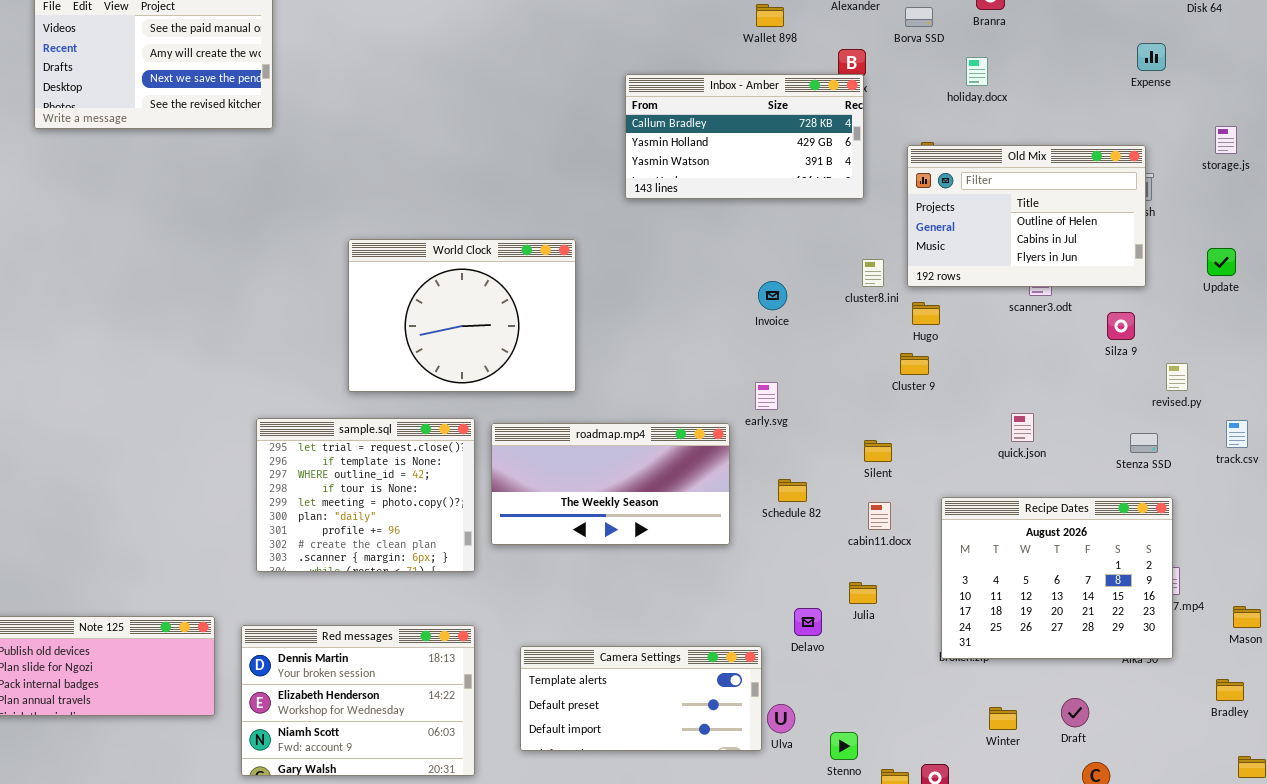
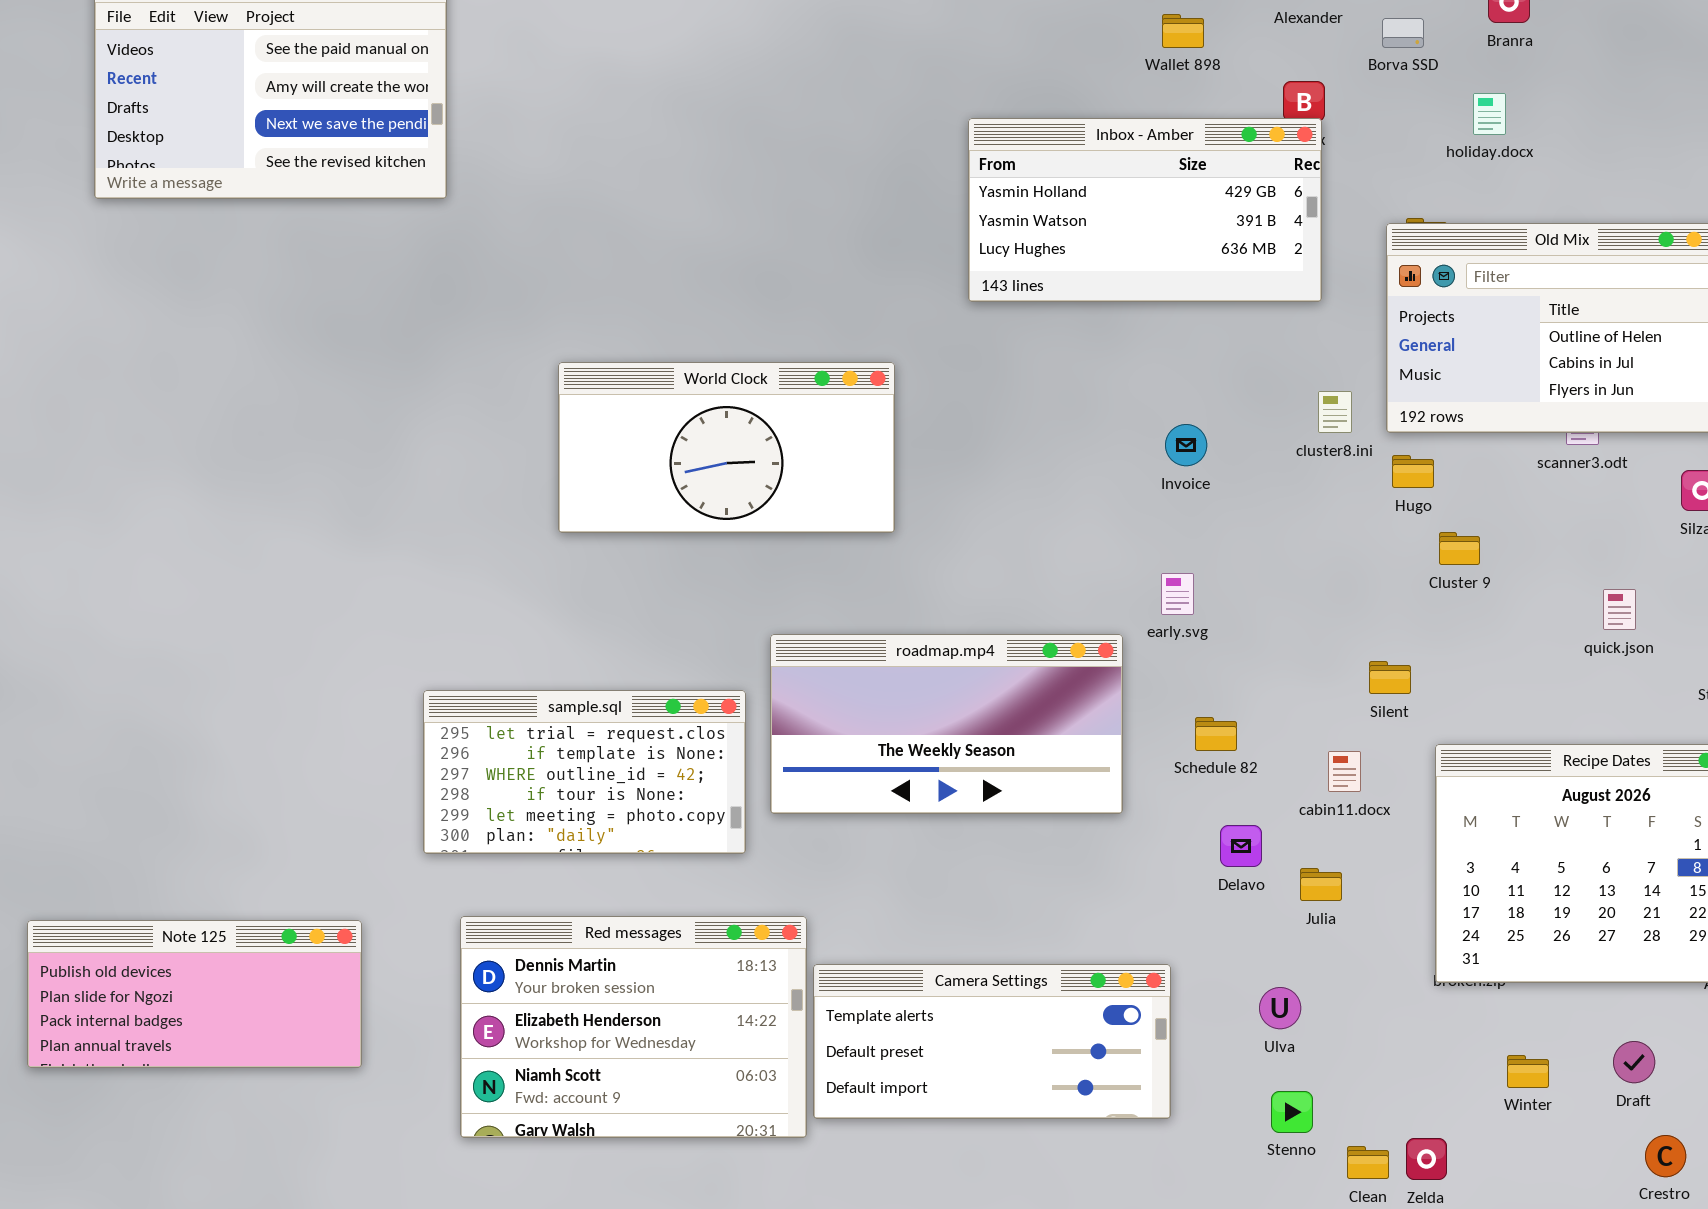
Inbox - Amber: [625,74,864,199] -> [968,118,1322,302], scrolled down 1 row
World Clock: [348,239,576,392] -> [558,362,895,533], resized
Cluster 9: [900,353,929,375] -> [1439,532,1480,565], moved
quick.json: [1011,413,1034,442] -> [1603,589,1636,630], moved
sample.sql: [256,418,475,572] -> [423,690,746,854], resized
Silent: [864,440,892,462] -> [1369,661,1411,694], moved
Delavo: [794,608,822,636] -> [1220,825,1262,867], moved
Red messages: [241,625,475,776] -> [460,916,807,1138], moved
Ulva: [767,704,795,733] -> [1259,987,1301,1029], moved

